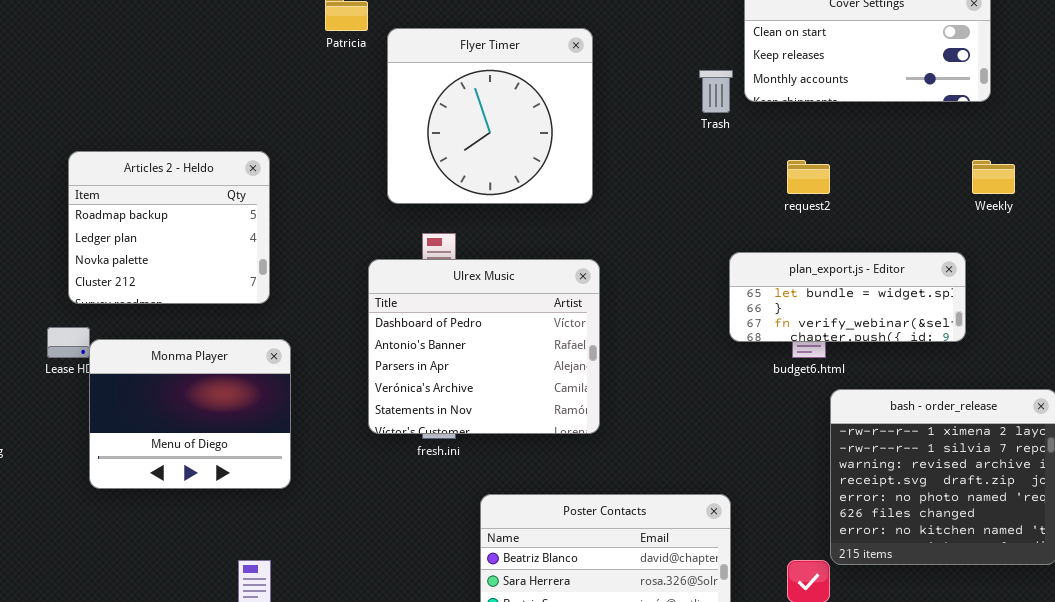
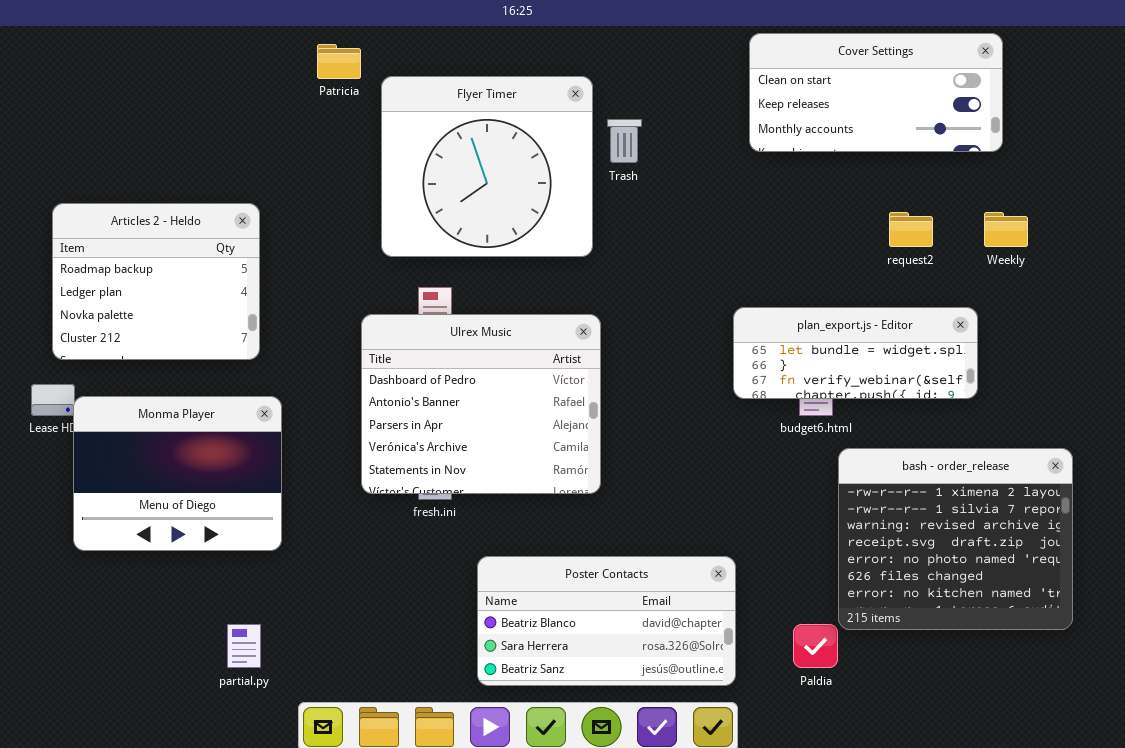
Trash: [699,70,733,113] -> [607,119,642,163], moved
request2: [787,160,830,194] -> [889,212,933,247], moved

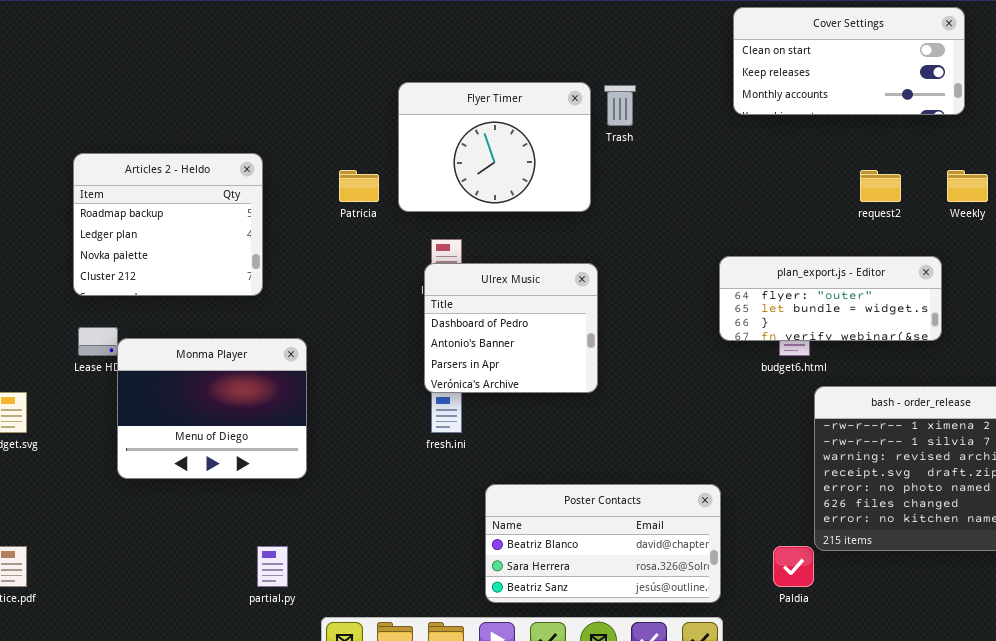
Patricia: [317,44,361,79] -> [339,170,379,202], moved
Flyer Timer: [381,76,593,257] -> [398,82,591,212], resized
Articles 2 - Heldo: [52,203,260,360] -> [73,153,263,296], moved
plan_export.js - Editor: [733,307,978,399] -> [719,256,942,341], scrolled up 1 row
Ulrex Music: [361,314,601,494] -> [424,263,598,393], resized

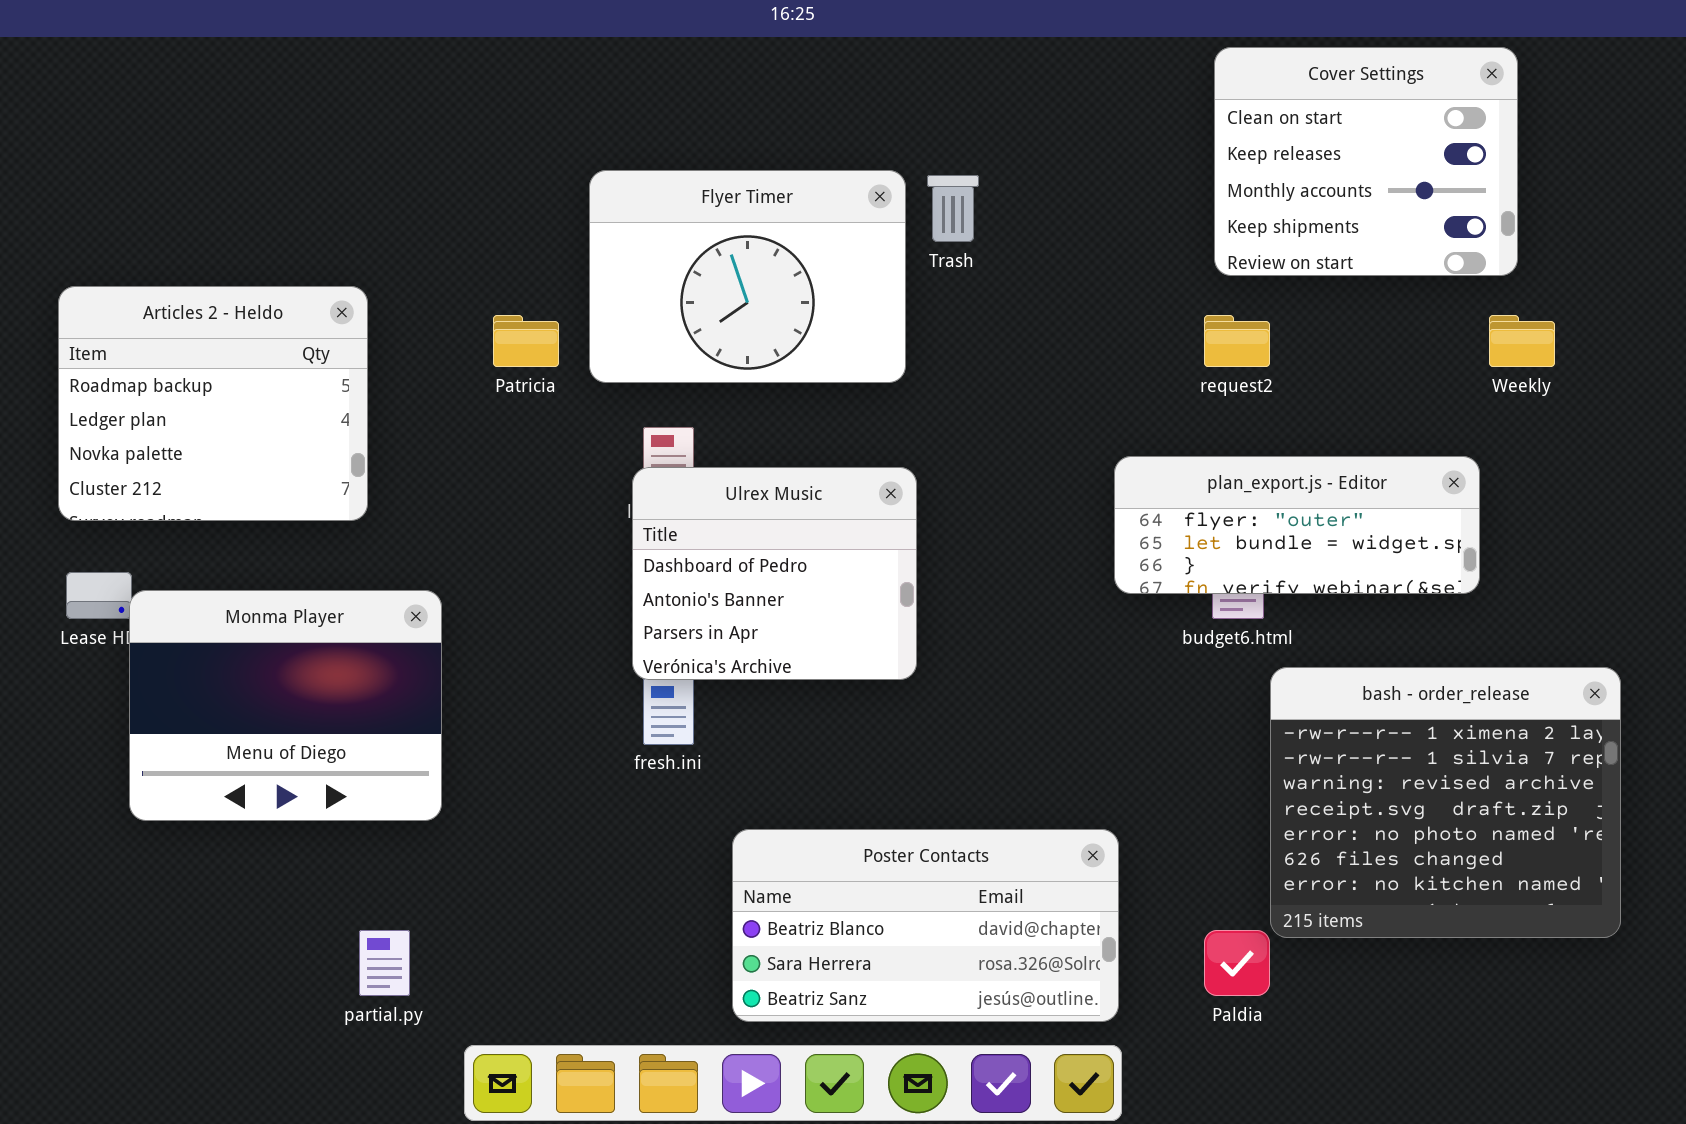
Cover Settings: [733,7,965,115] -> [1214,47,1518,276], resized
request2: [860,170,901,202] -> [1204,315,1270,367], moved

